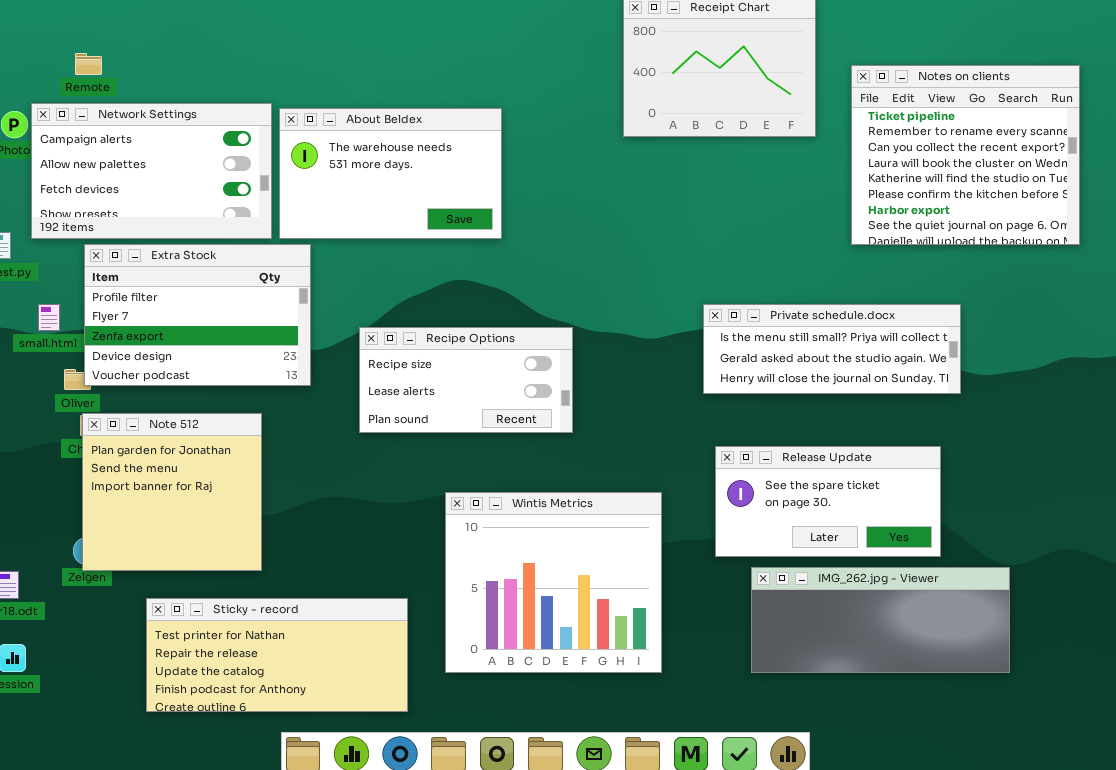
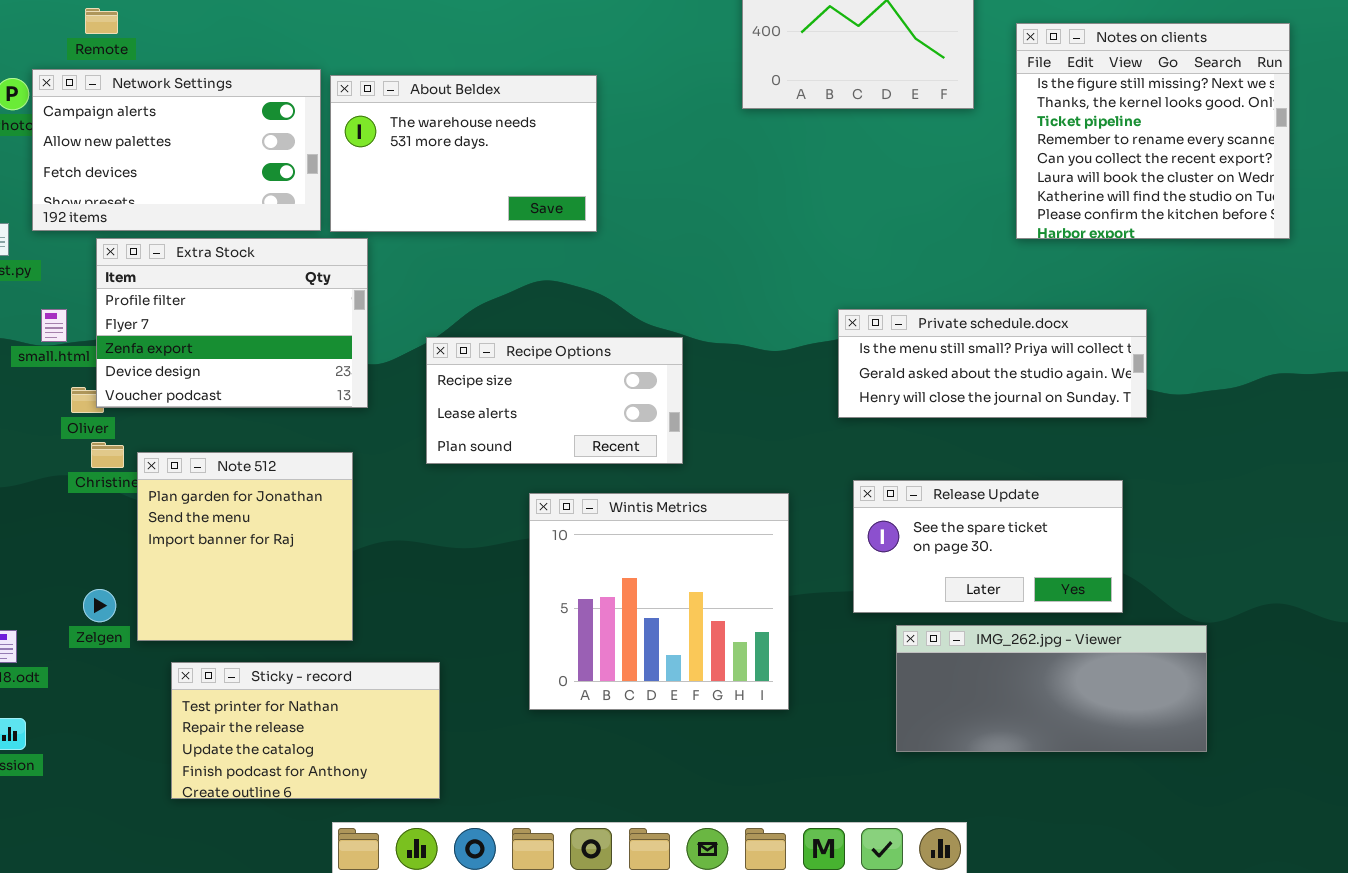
Notes on clients: [851,65,1080,245] -> [1016,23,1290,239], scrolled up 2 rows
Note 512: [82,413,262,571] -> [137,452,353,641], moved
Wintis Metrics: [445,492,662,673] -> [529,493,789,710], moved
Sticky - record: [146,598,408,712] -> [171,662,440,799], resized

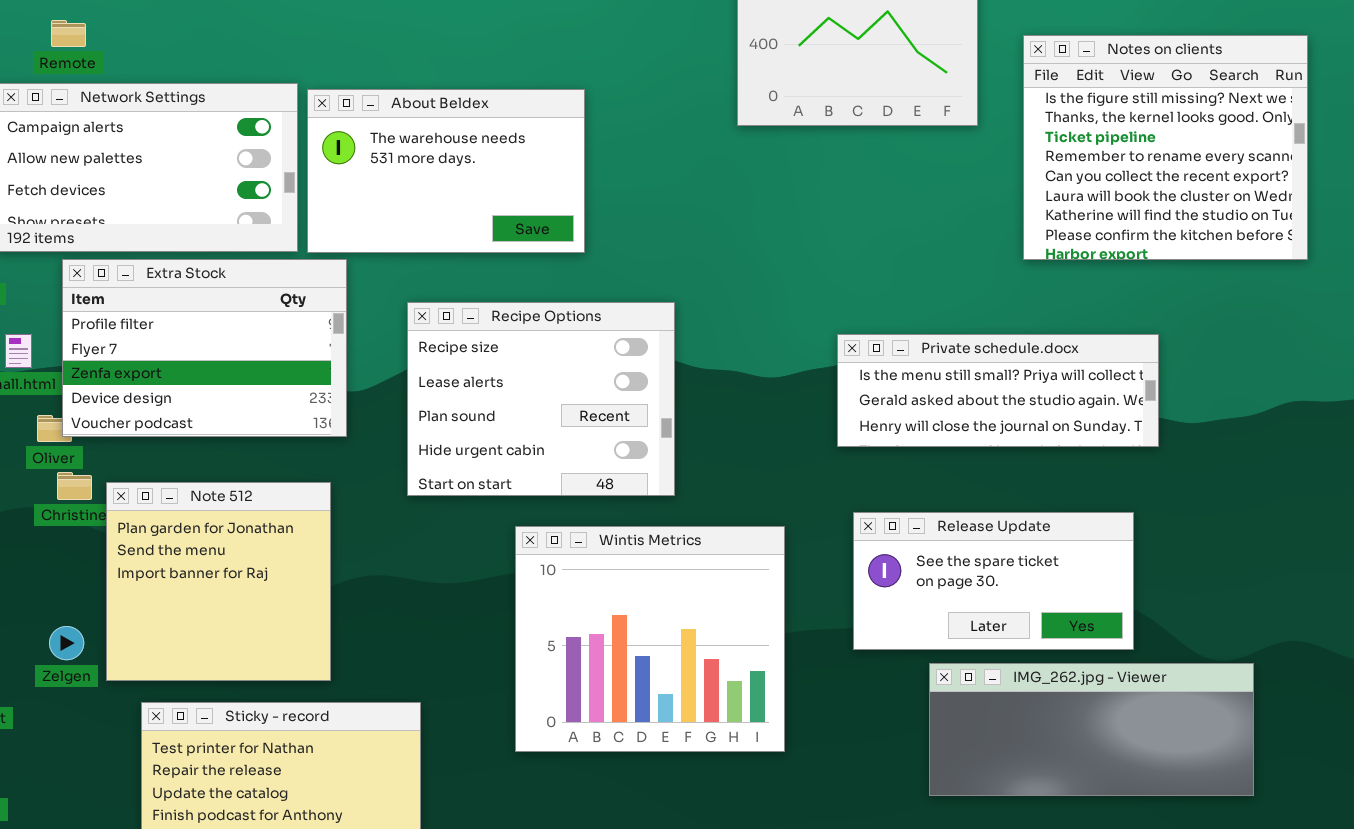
Recipe Options: [426,337,683,464] -> [407,302,675,496], resized
IMG_262.jpg - Viewer: [896,625,1207,752] -> [929,663,1254,796], moved

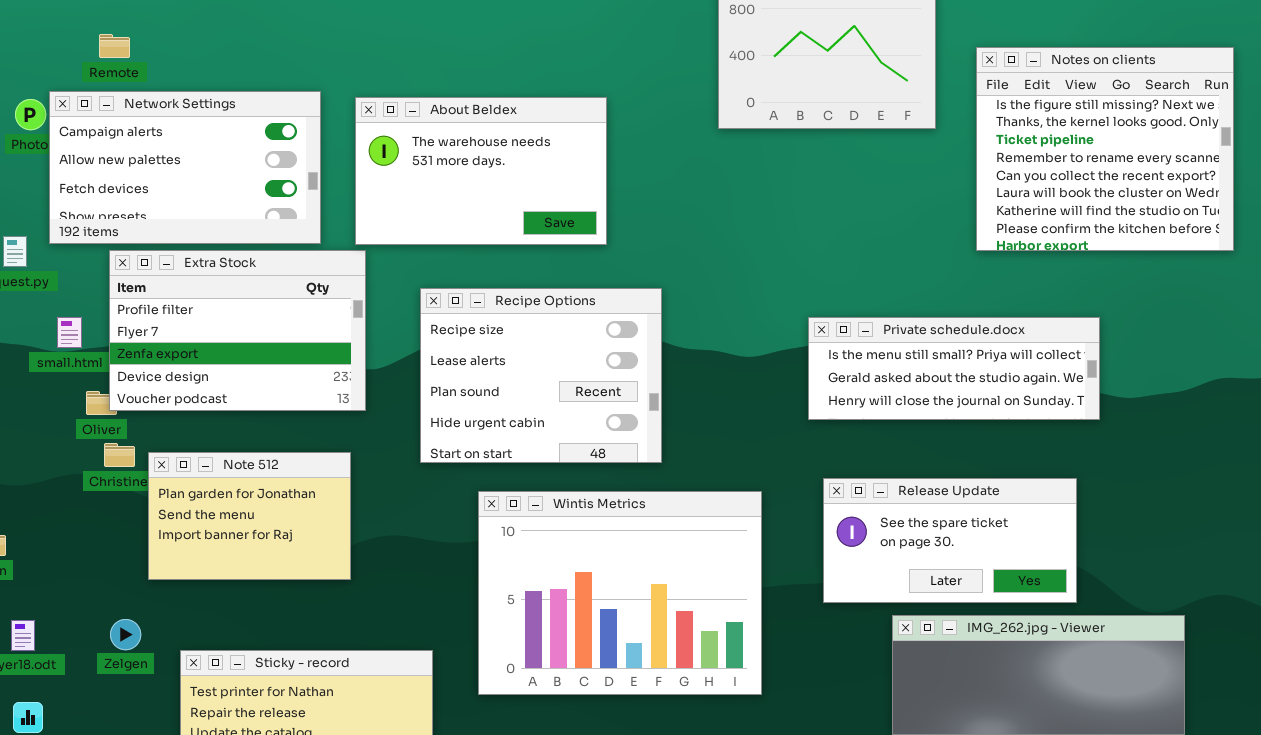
About Beldex: [307,89,585,253] -> [355,97,607,245], moved
Note 512: [106,482,331,681] -> [148,452,351,580], resized
Wintis Metrics: [515,526,785,752] -> [478,491,762,695], resized
Zelgen: [49,626,84,660] -> [110,619,141,650], moved

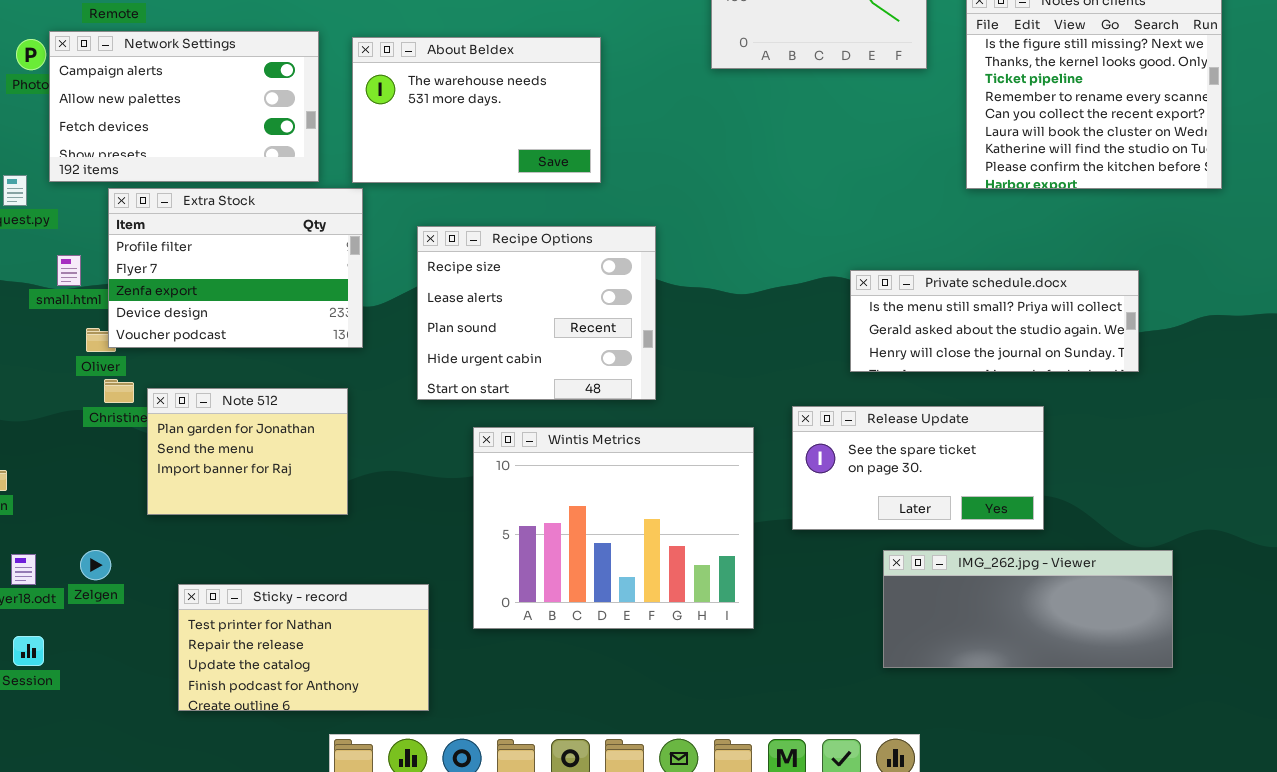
Private schedule.docx: [808,317,1100,420] -> [850,270,1139,372], moved
Release Update: [823,478,1077,603] -> [792,406,1044,530], moved
Zelgen: [110,619,141,650] -> [80,550,111,580], moved

